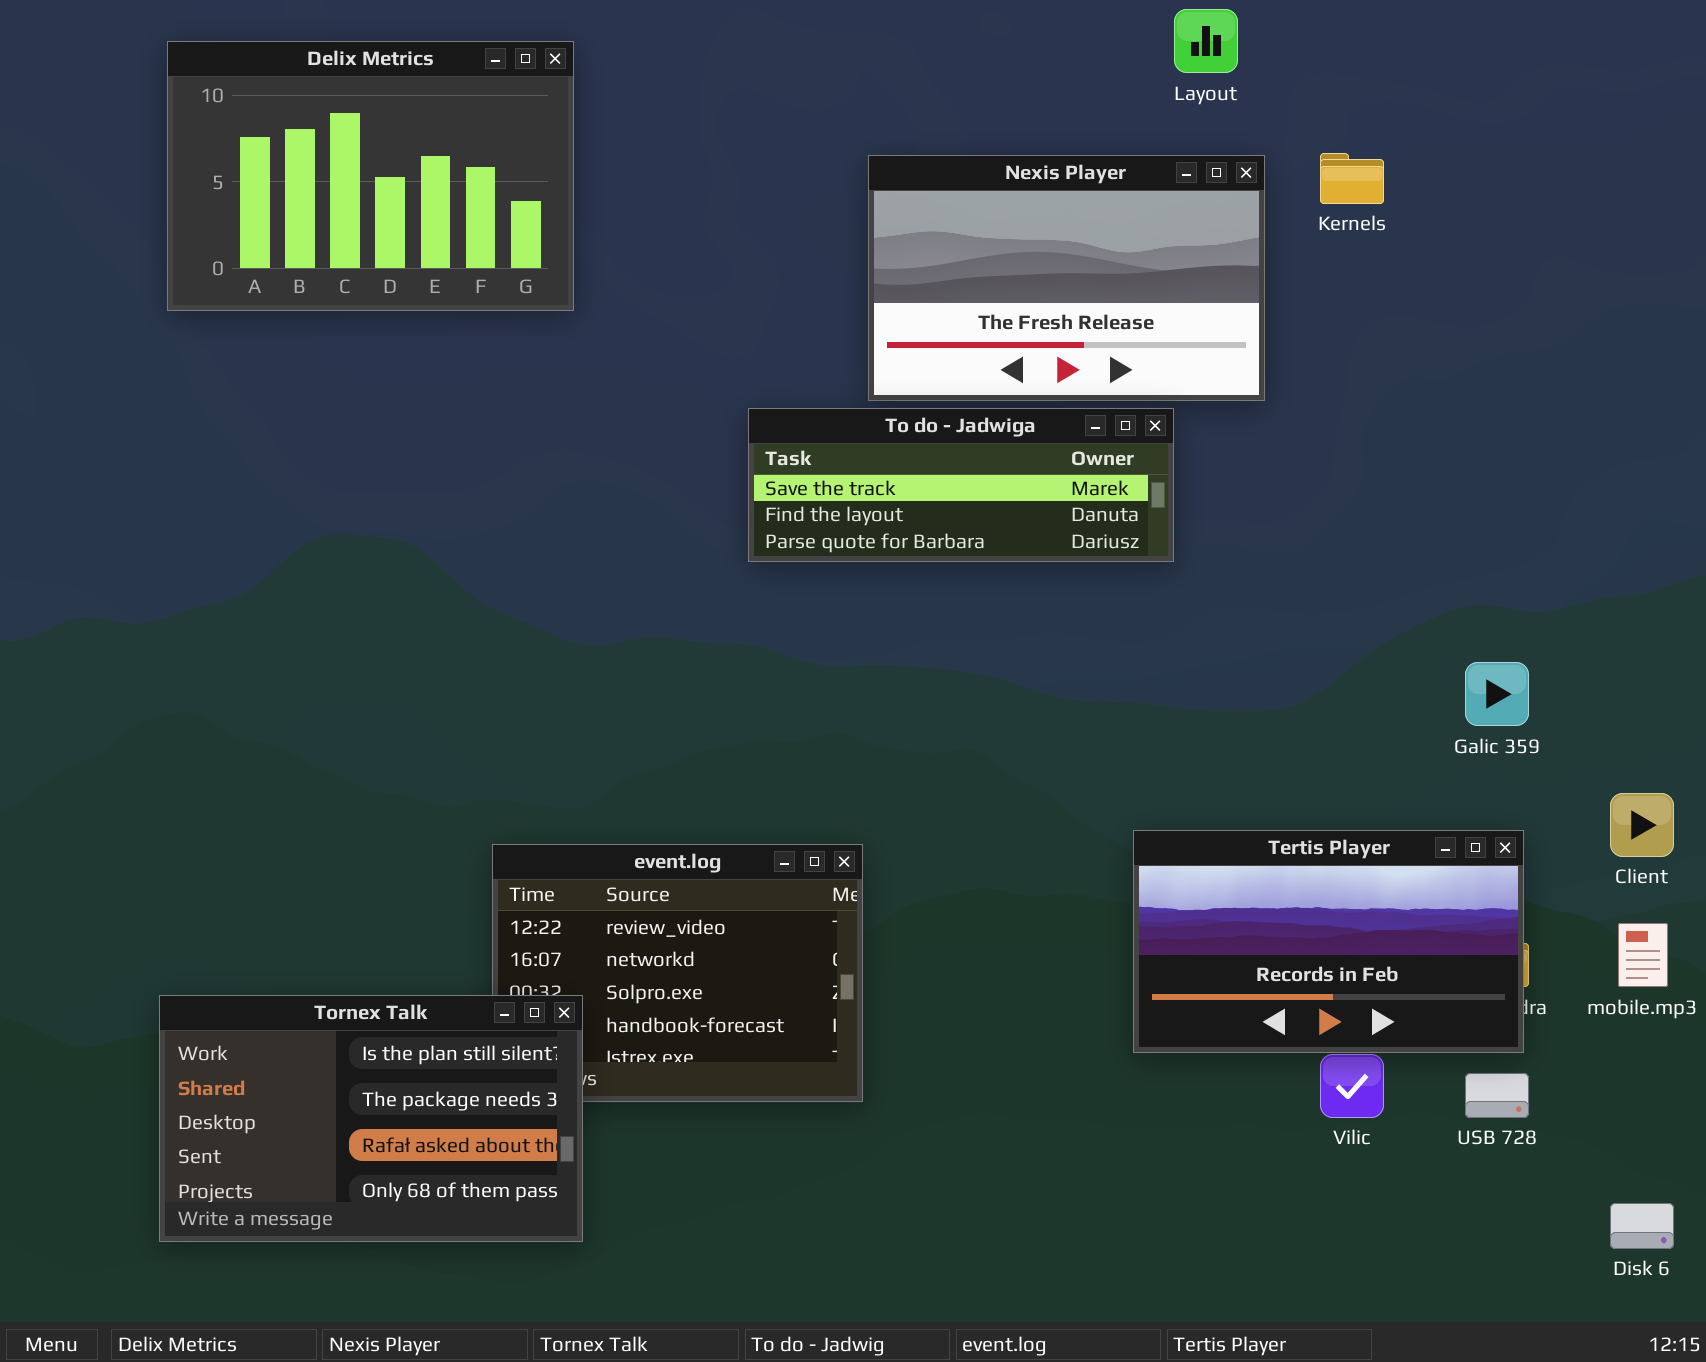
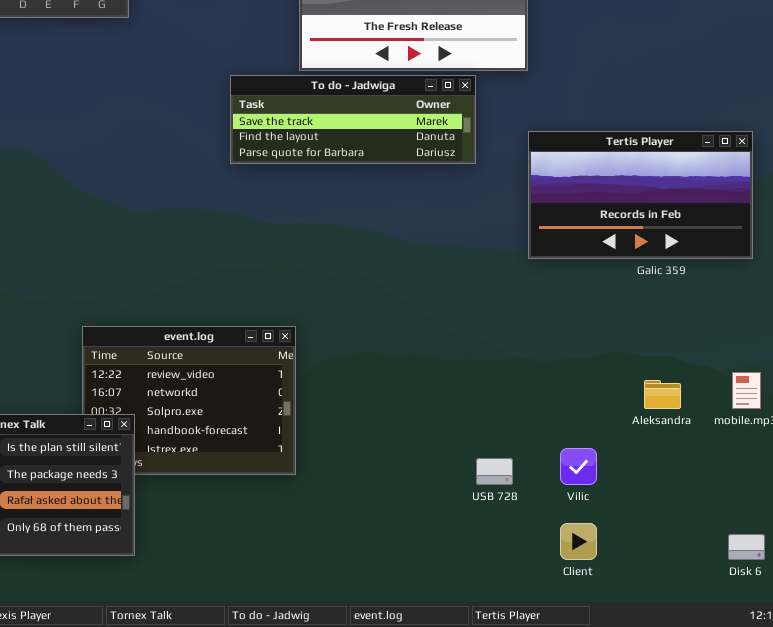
Client: [1610,793,1674,857] -> [560,523,597,560], moved
Tertis Player: [1133,830,1524,1053] -> [528,131,753,259], moved
USB 728: [1465,1073,1529,1118] -> [476,458,513,485], moved

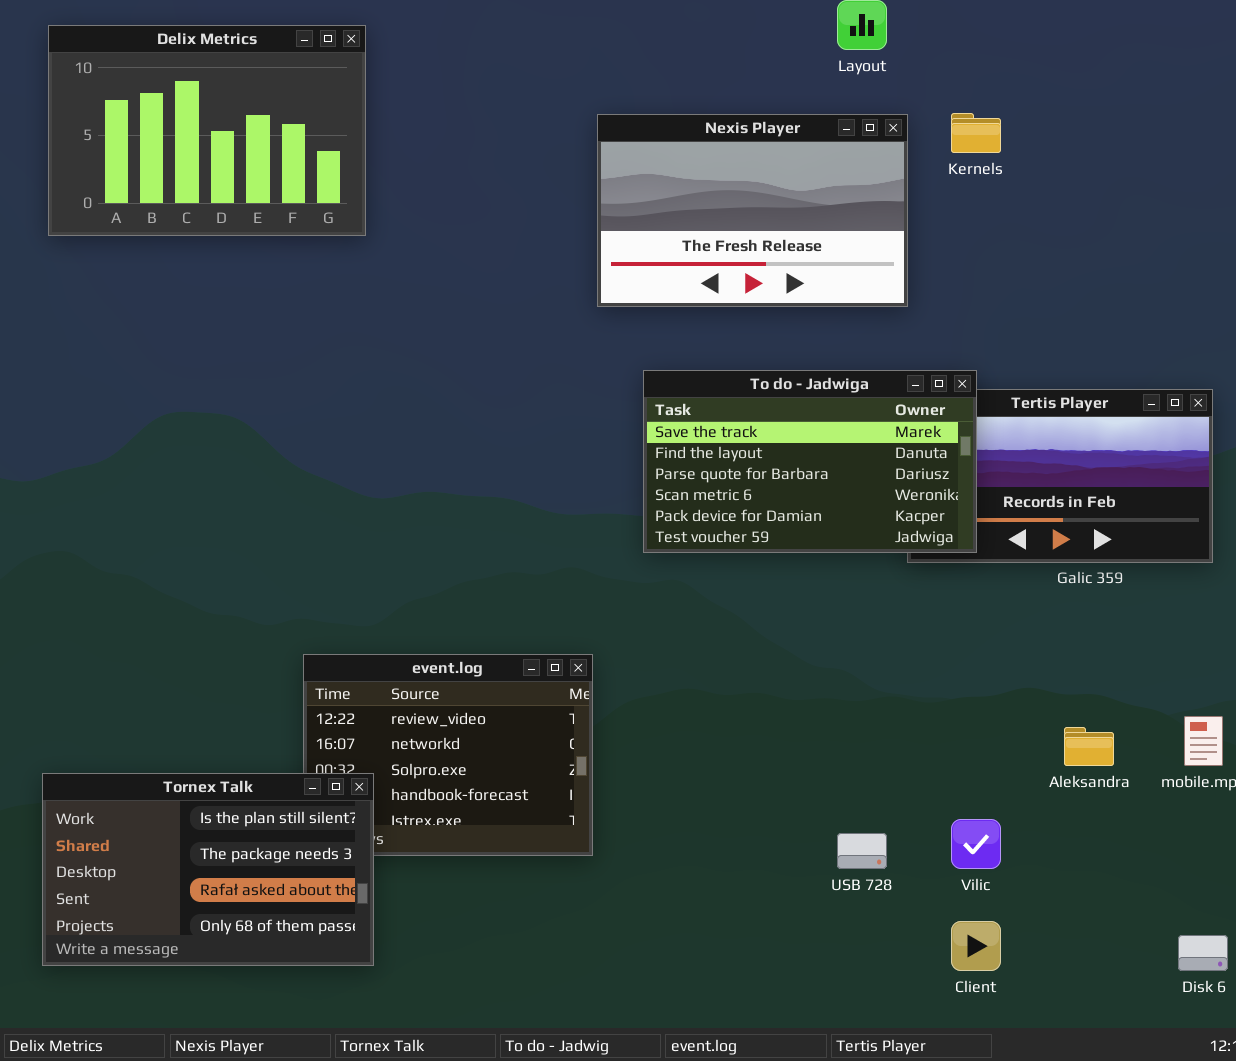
To do - Jadwiga: [230,75,476,164] -> [643,370,977,553], moved, resized

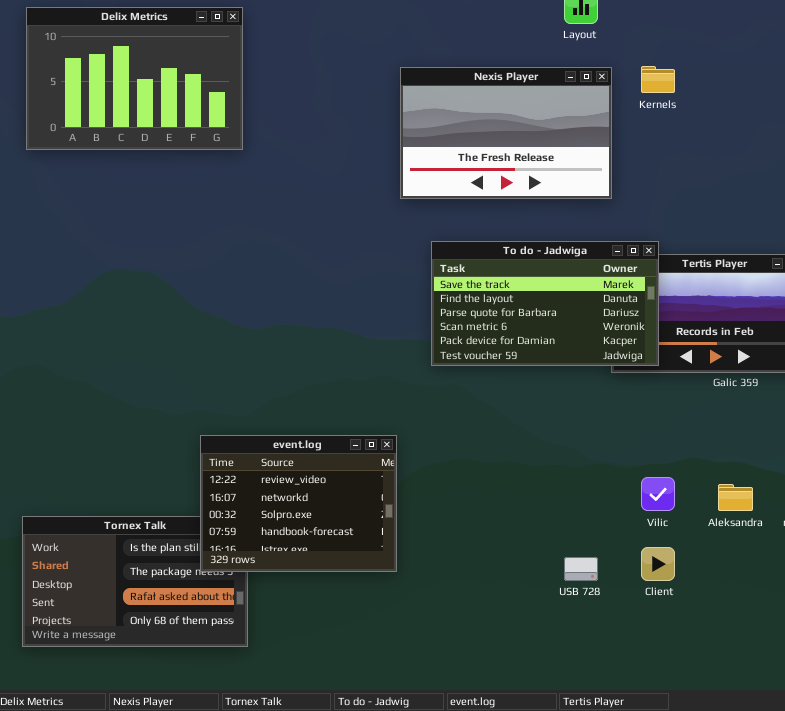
event.log: [303,654,593,856] -> [200,435,397,572], raised
Vilic: [951,819,1001,869] -> [641,477,675,511], moved
Client: [951,921,1001,971] -> [641,547,675,581], moved

